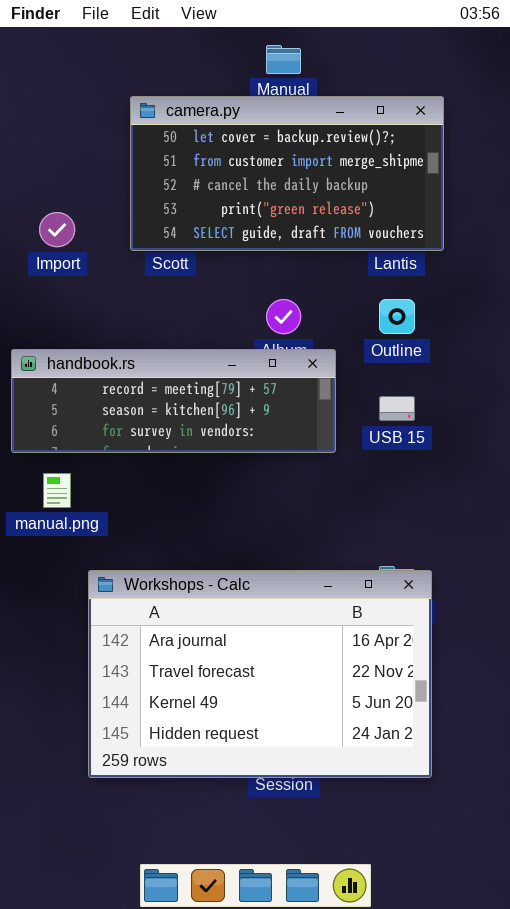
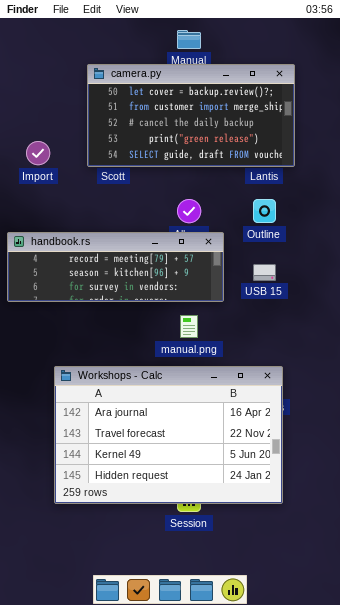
manual.png: [43,473,71,508] -> [180,315,198,338], moved
Workshops - Calc: [88,570,432,778] -> [54,366,283,504], moved

